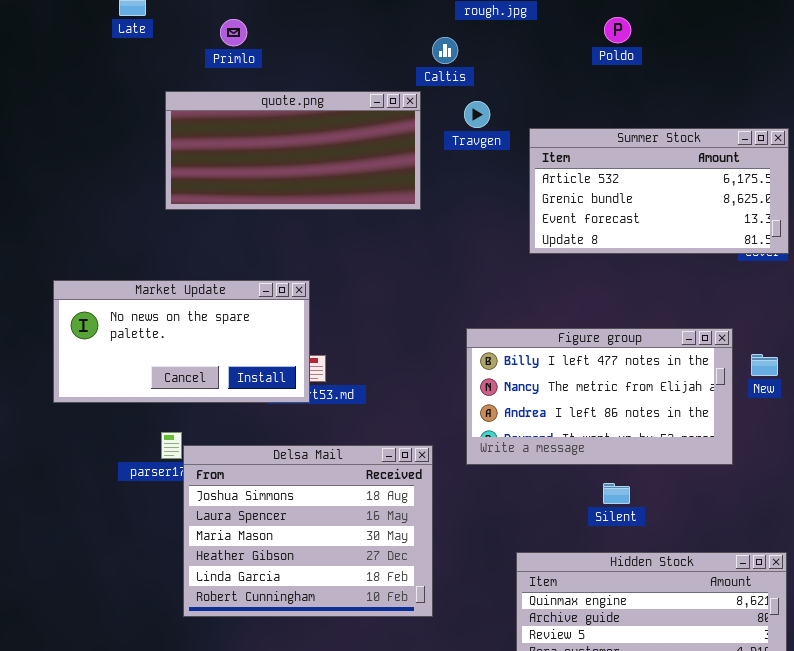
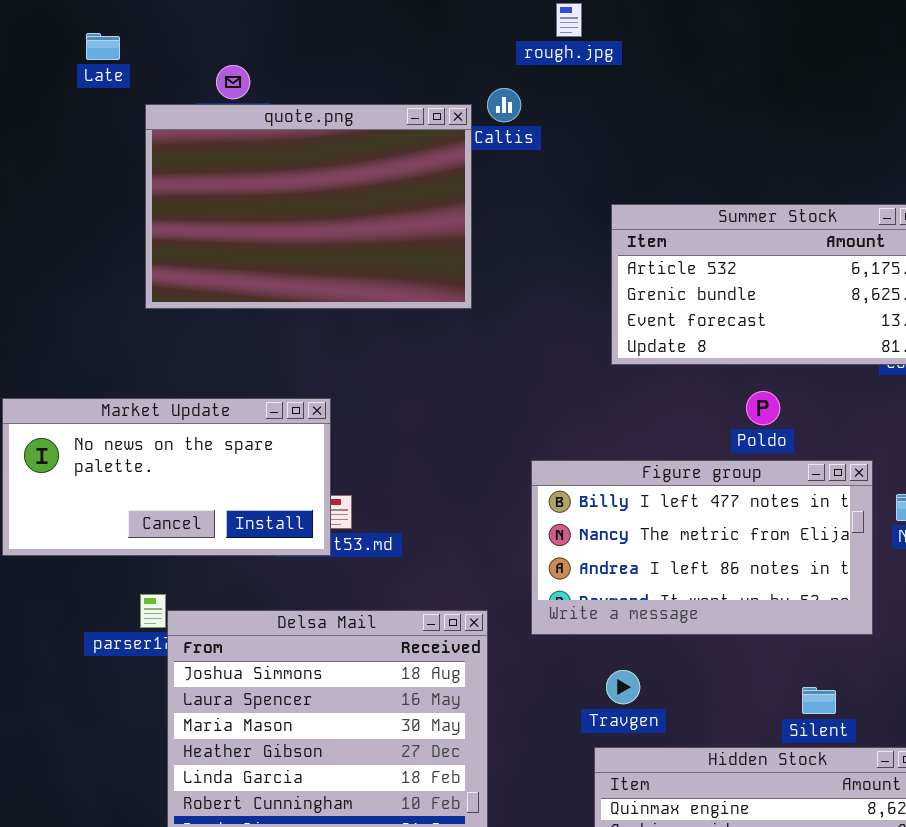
Poldo: [604,17,631,43] -> [746,391,780,425], moved
quote.png: [165,91,421,210] -> [145,104,472,309], resized
Travgen: [464,101,490,128] -> [606,670,640,704], moved
Silent: [603,483,630,504] -> [802,687,836,714], moved

